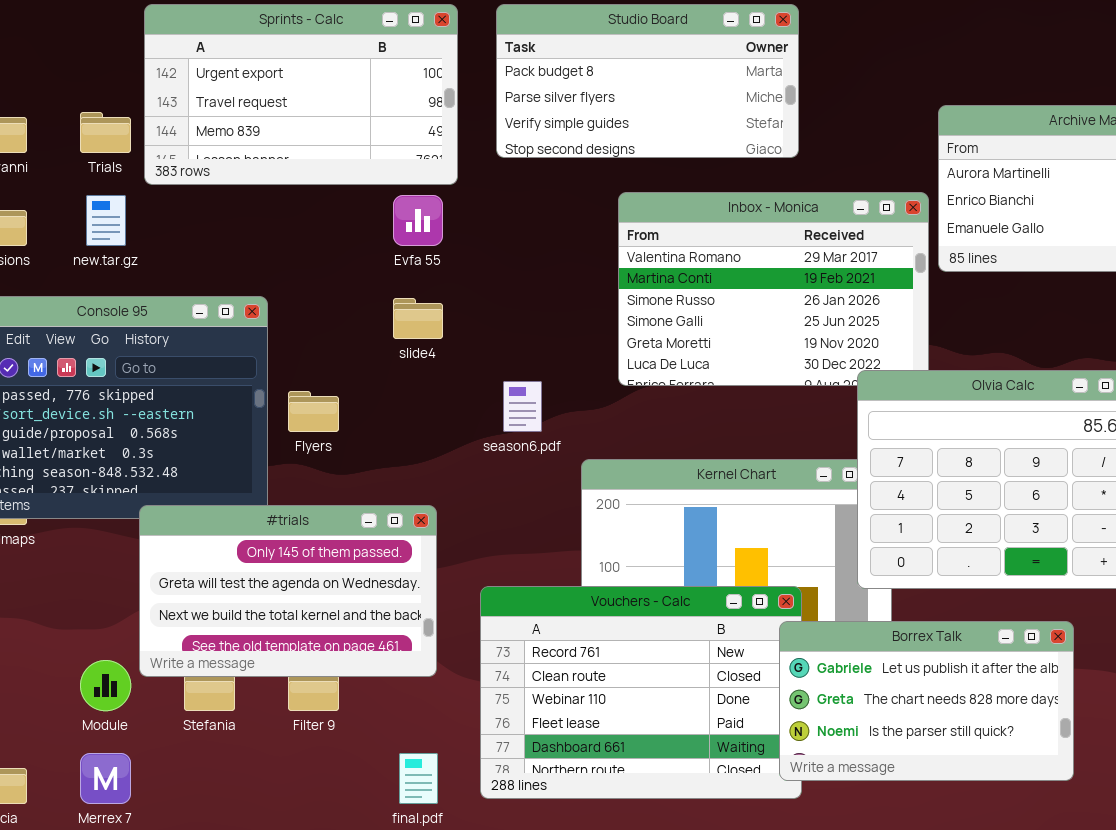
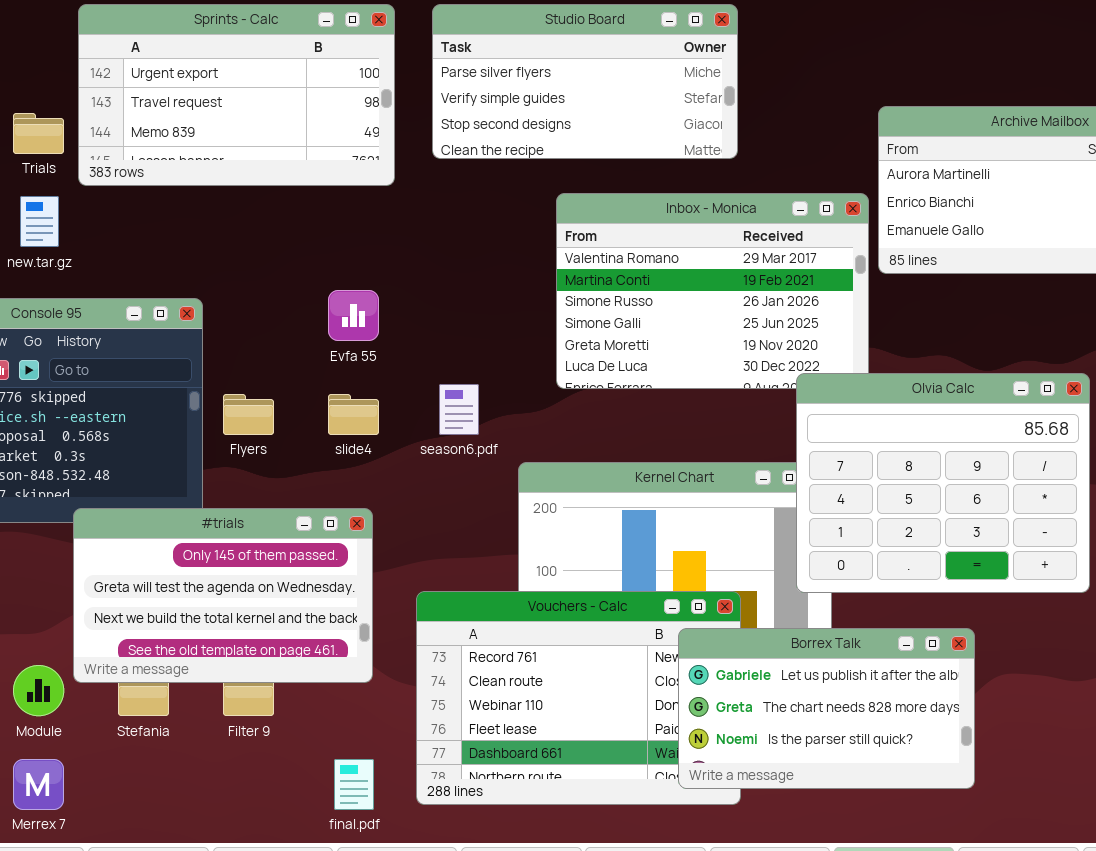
Studio Board: [496,4,799,158] -> [432,4,738,159], scrolled down 1 row
Evfa 55: [393,195,443,246] -> [328,290,379,341], moved
slide4: [393,298,443,339] -> [328,394,379,435], moved
Borrex Talk: [779,621,1074,781] -> [678,628,975,789], moved

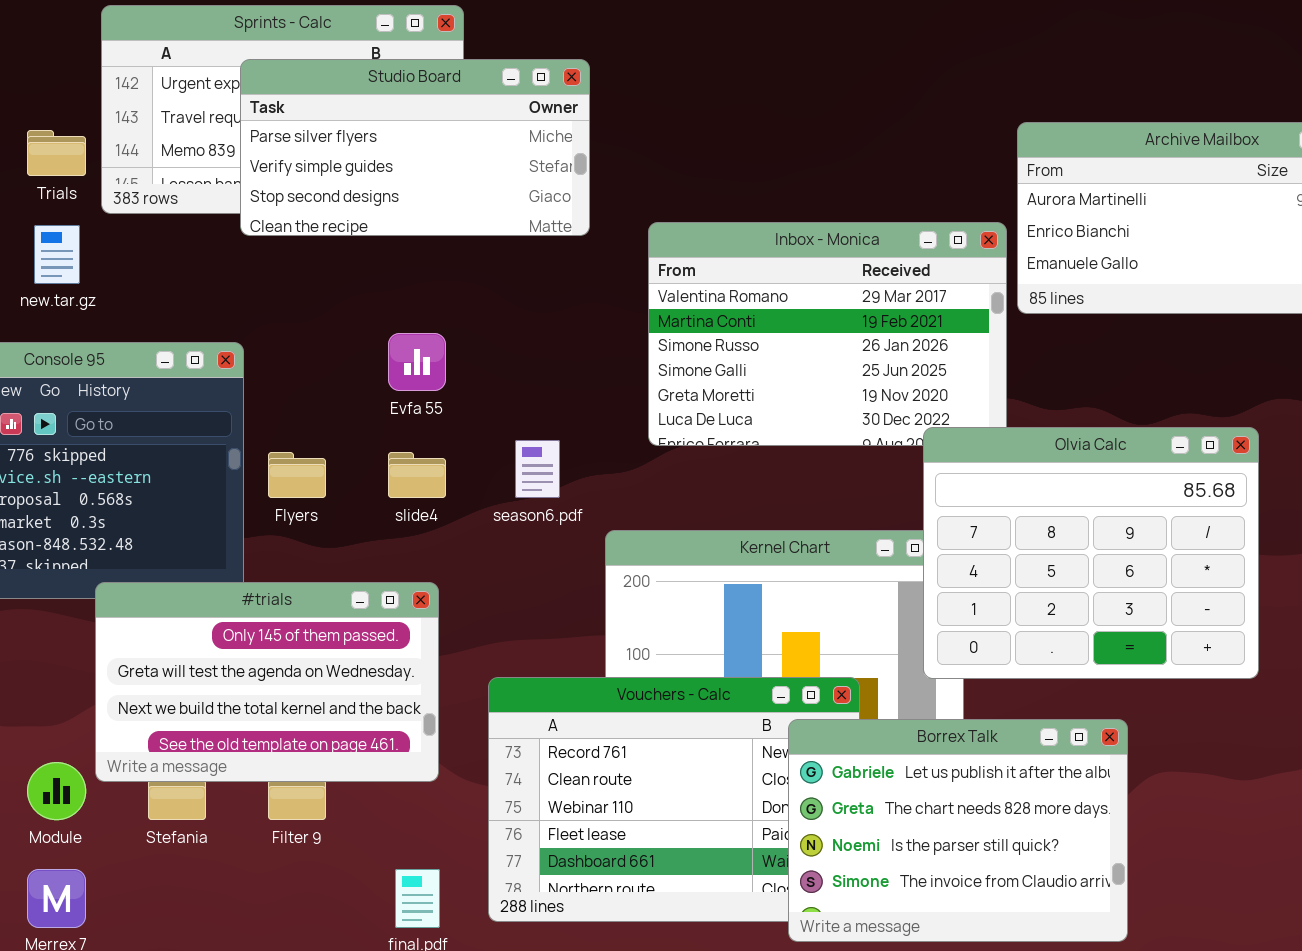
Studio Board: [432,4,738,159] -> [240,59,590,236], moved
Borrex Talk: [678,628,975,789] -> [788,719,1128,942], resized

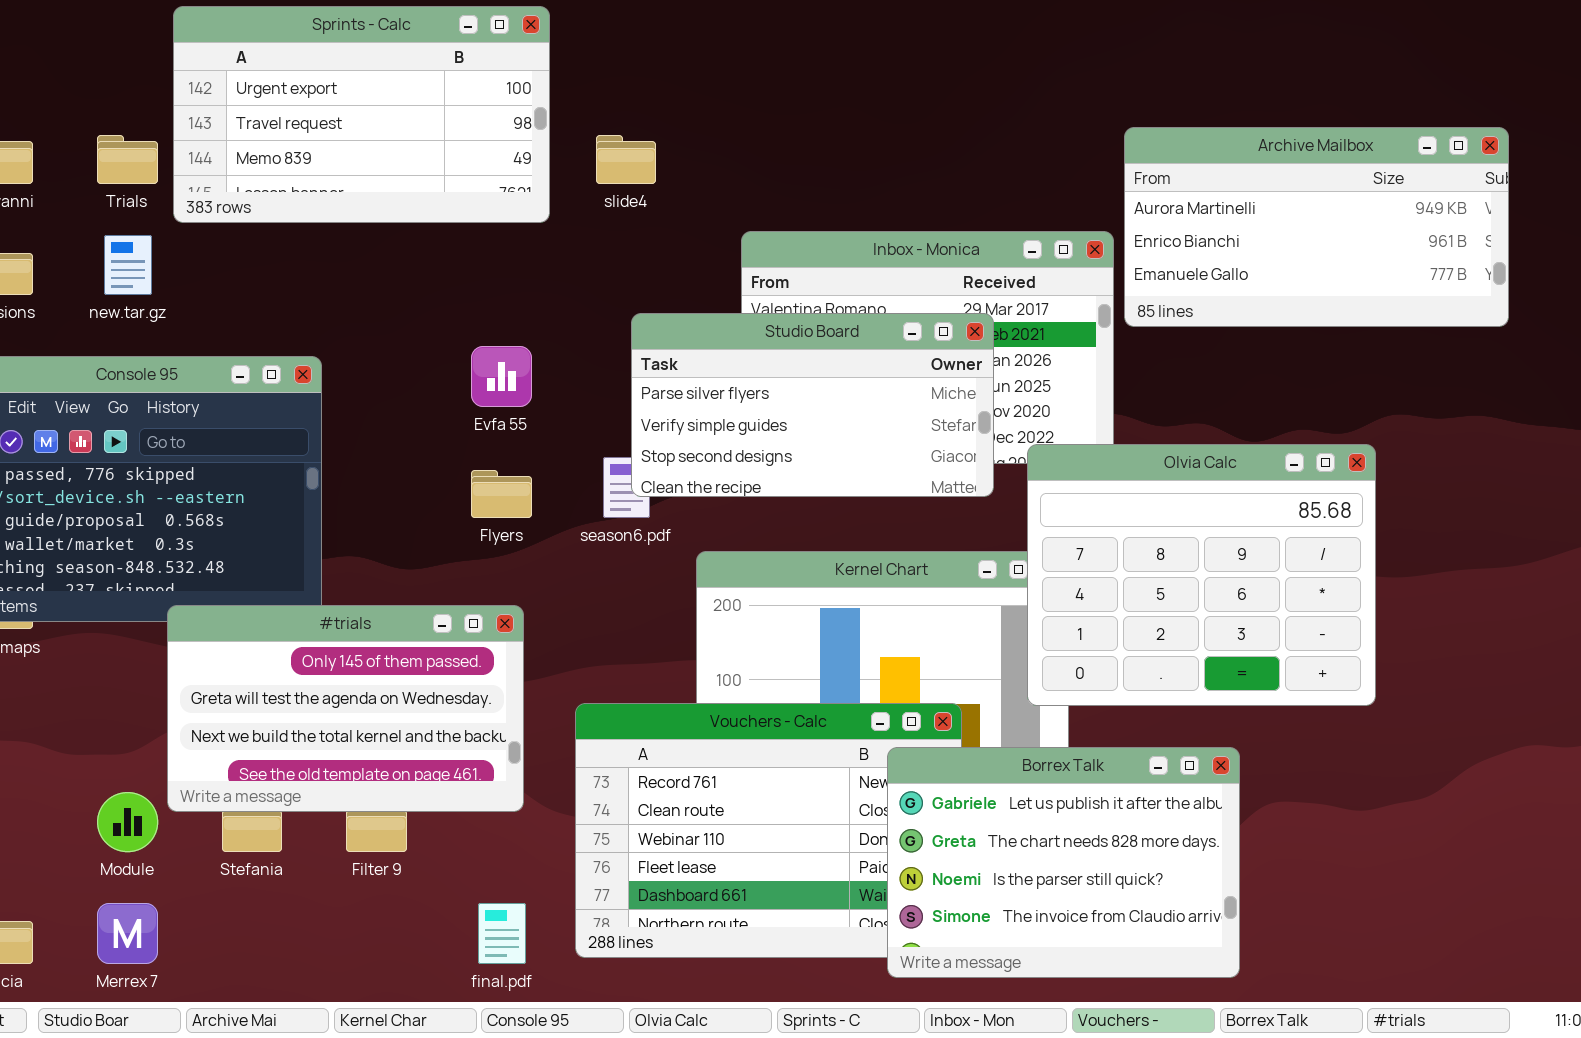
Studio Board: [240,59,590,236] -> [631,313,994,497], moved
Flyers: [268,452,326,498] -> [471,470,532,518], moved
slide4: [388,452,446,498] -> [596,135,656,184], moved

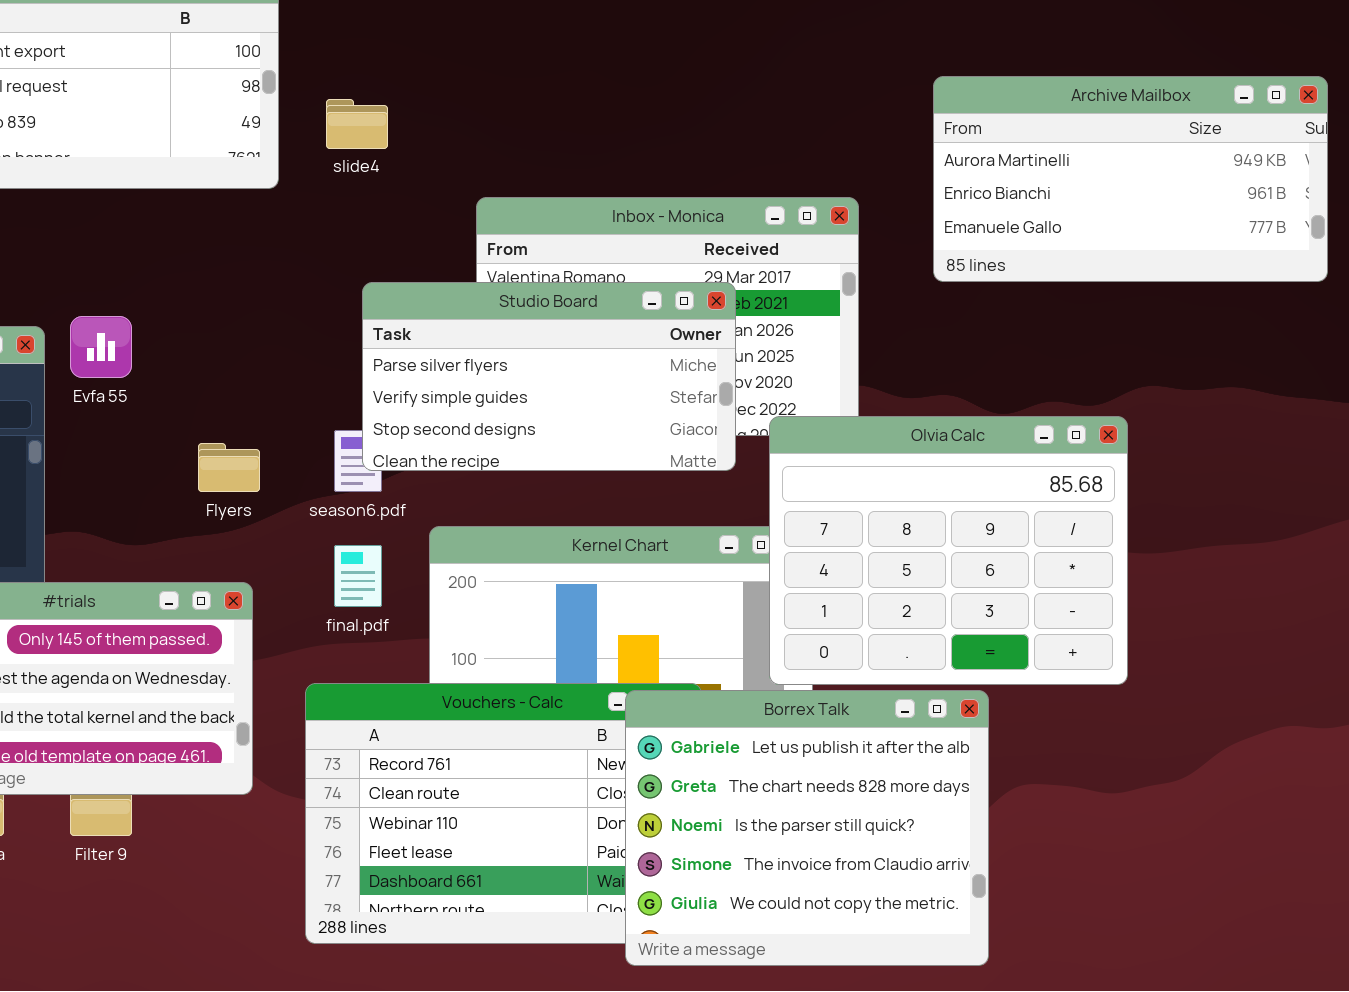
Archive Mailbox: [1124,127,1509,327] -> [933,76,1328,282], moved
Evfa 55: [471,346,532,407] -> [70,316,132,378], moved
Borrex Talk: [887,747,1240,978] -> [625,690,989,966], resized
final.pdf: [478,903,526,964] -> [334,545,382,607], moved

